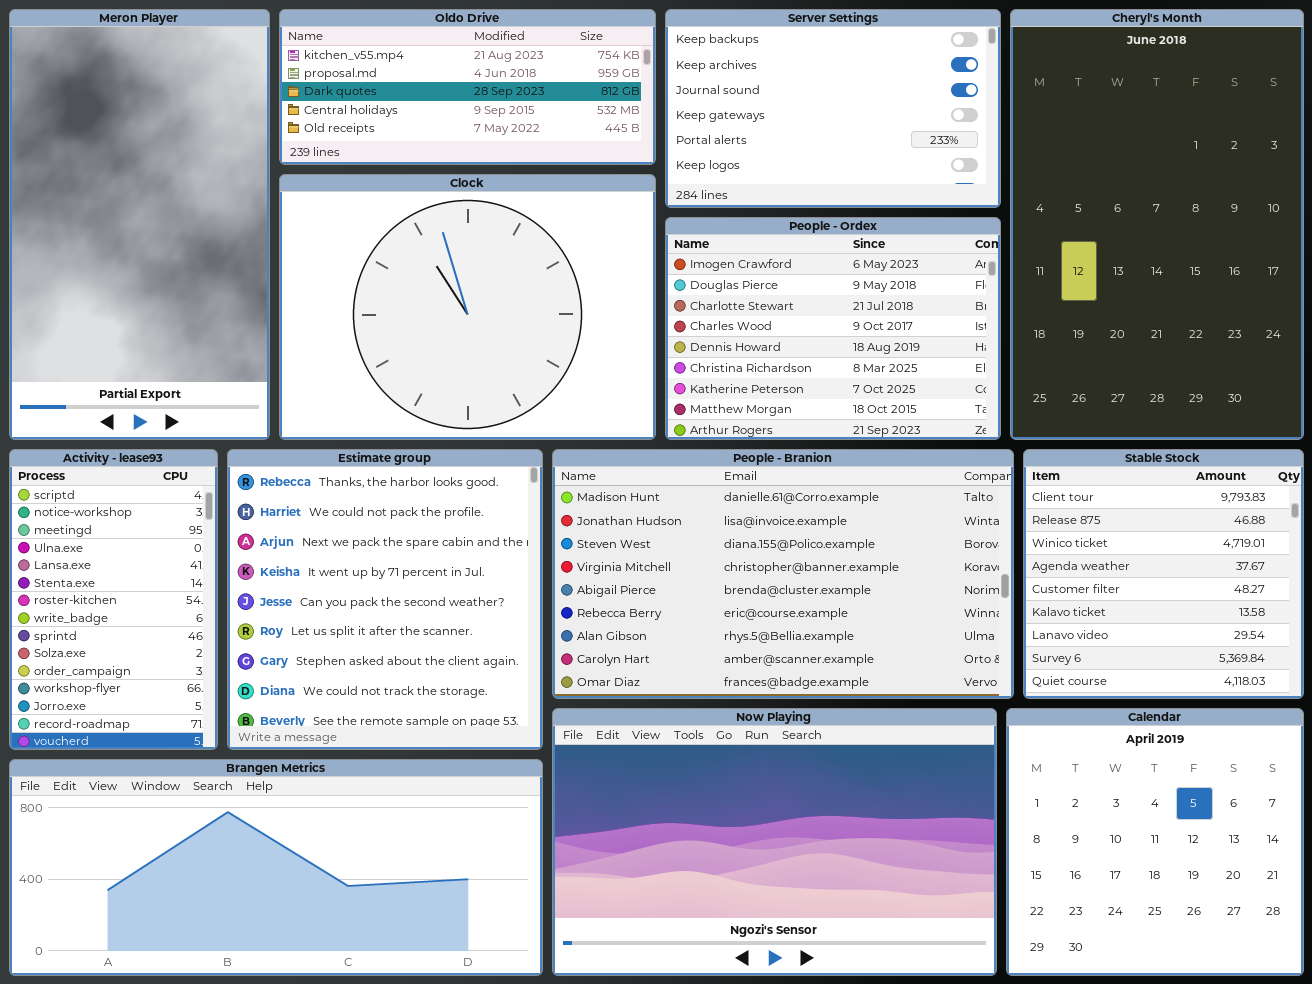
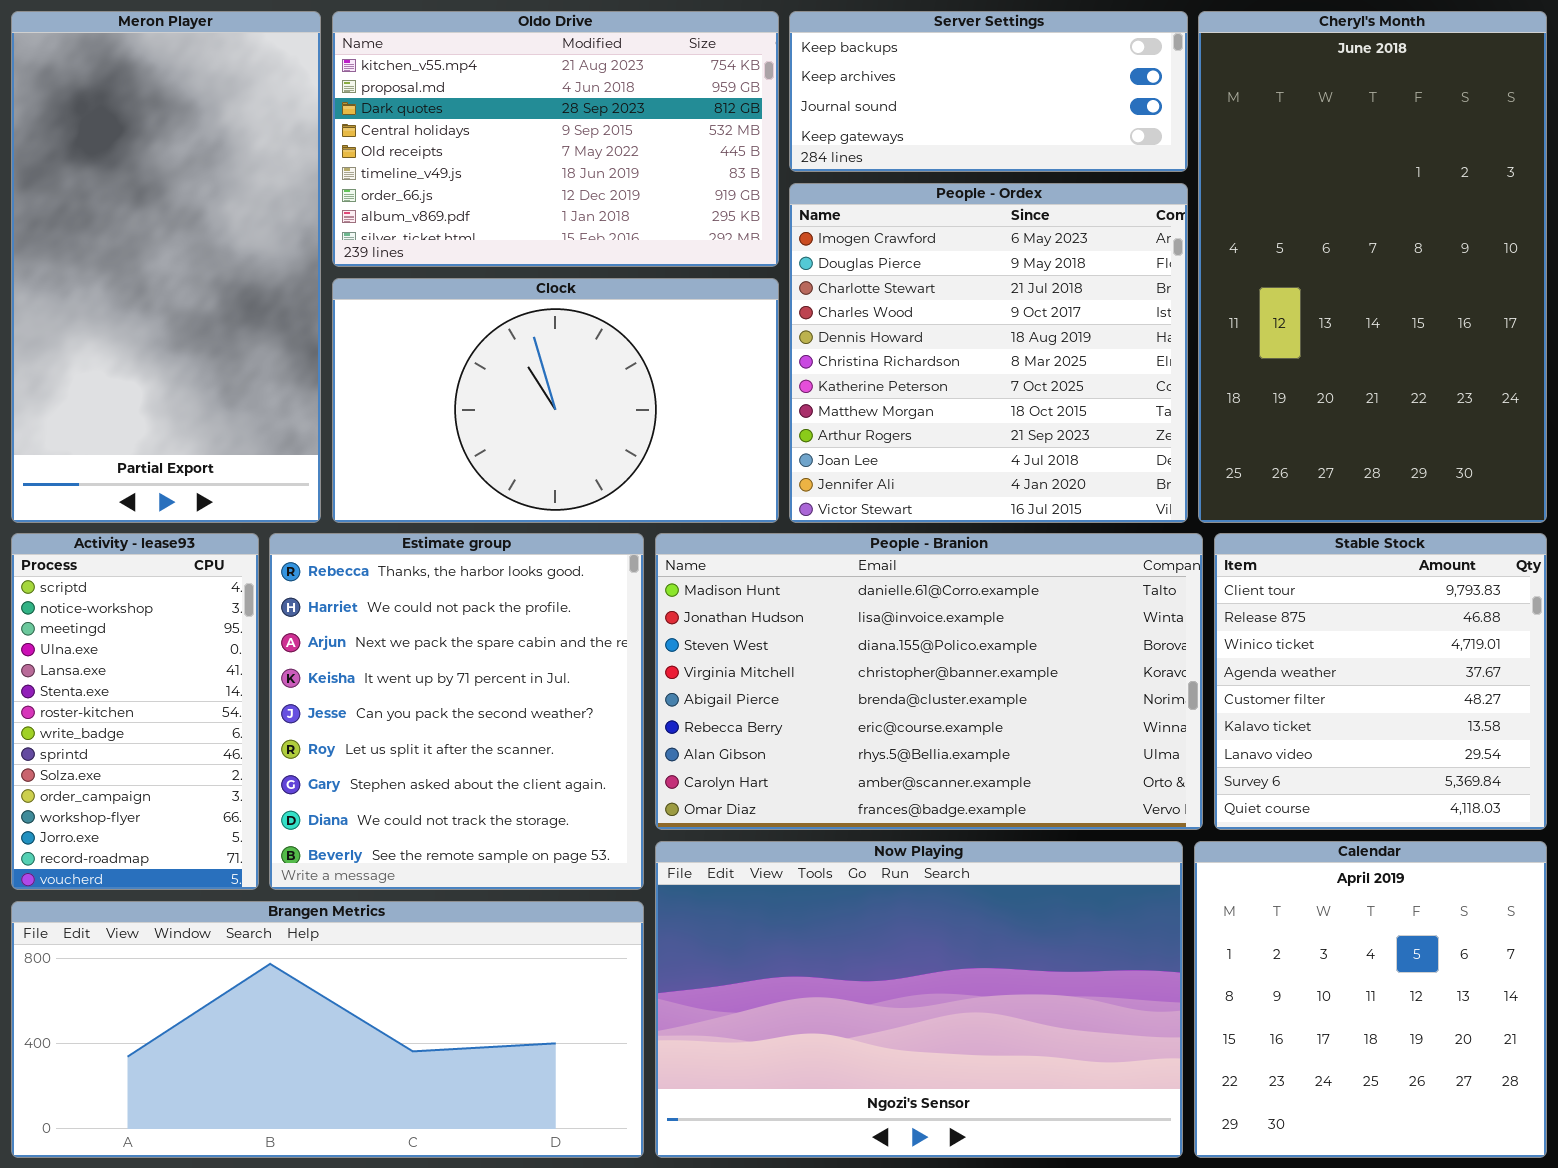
Oldo Drive: [279,9,656,165] -> [332,11,779,267], resized
Server Settings: [665,9,1001,208] -> [789,11,1188,172], resized
Clock: [279,174,656,440] -> [332,278,779,523], resized
People - Ordex: [665,217,1001,440] -> [789,183,1188,523], resized

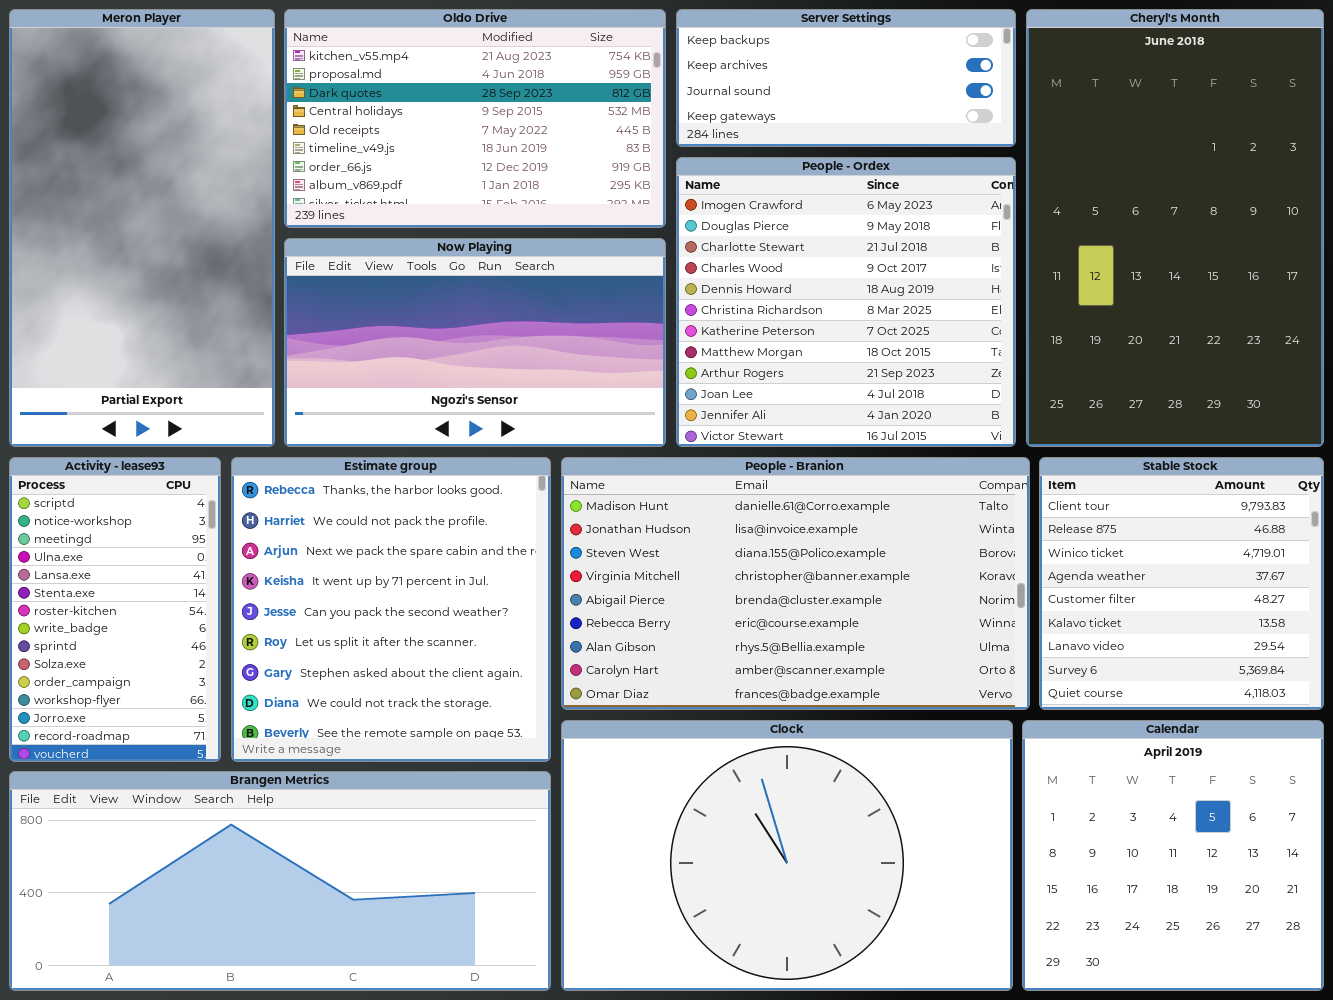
Clock: [332,278,779,523] -> [561,720,1013,991], moved, resized
Now Playing: [655,841,1183,1158] -> [284,238,666,447], moved, resized

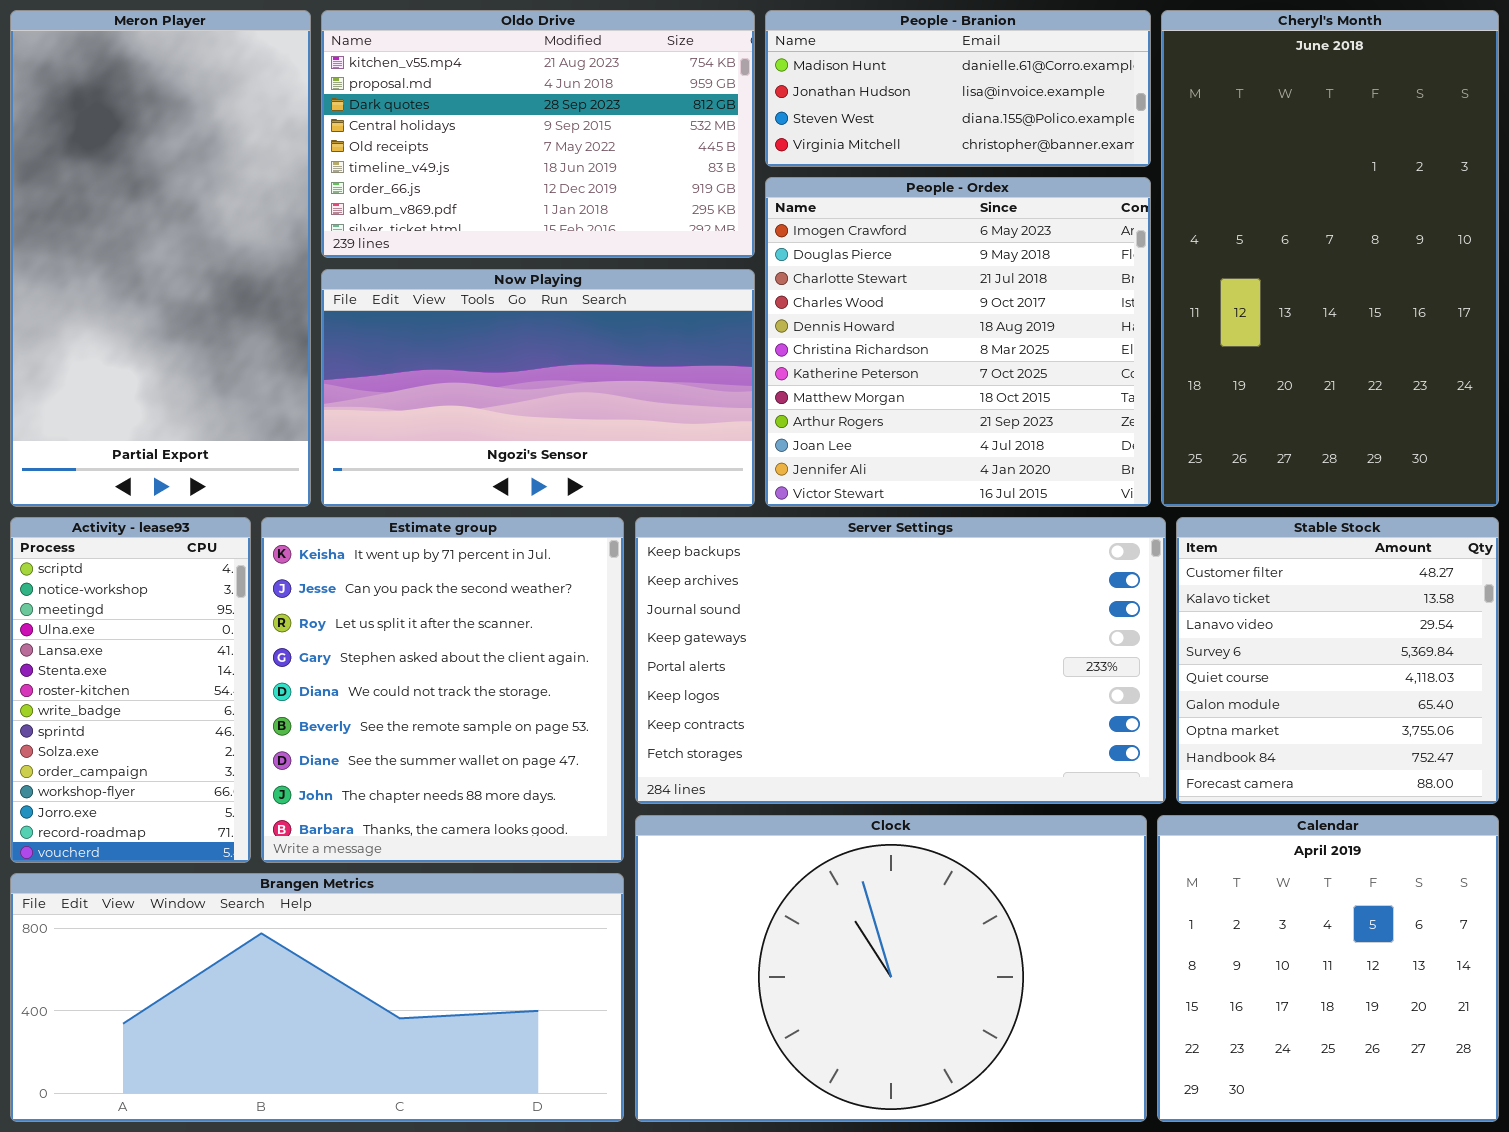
Server Settings: [676,9,1016,147] -> [635,517,1166,804], moved, resized
Estimate group: [231,457,551,762] -> [261,517,624,863], scrolled down 3 rows
People - Branion: [561,457,1030,710] -> [765,10,1151,167], moved, resized
Stable Stock: [1039,457,1324,710] -> [1176,517,1499,804], scrolled down 4 rows

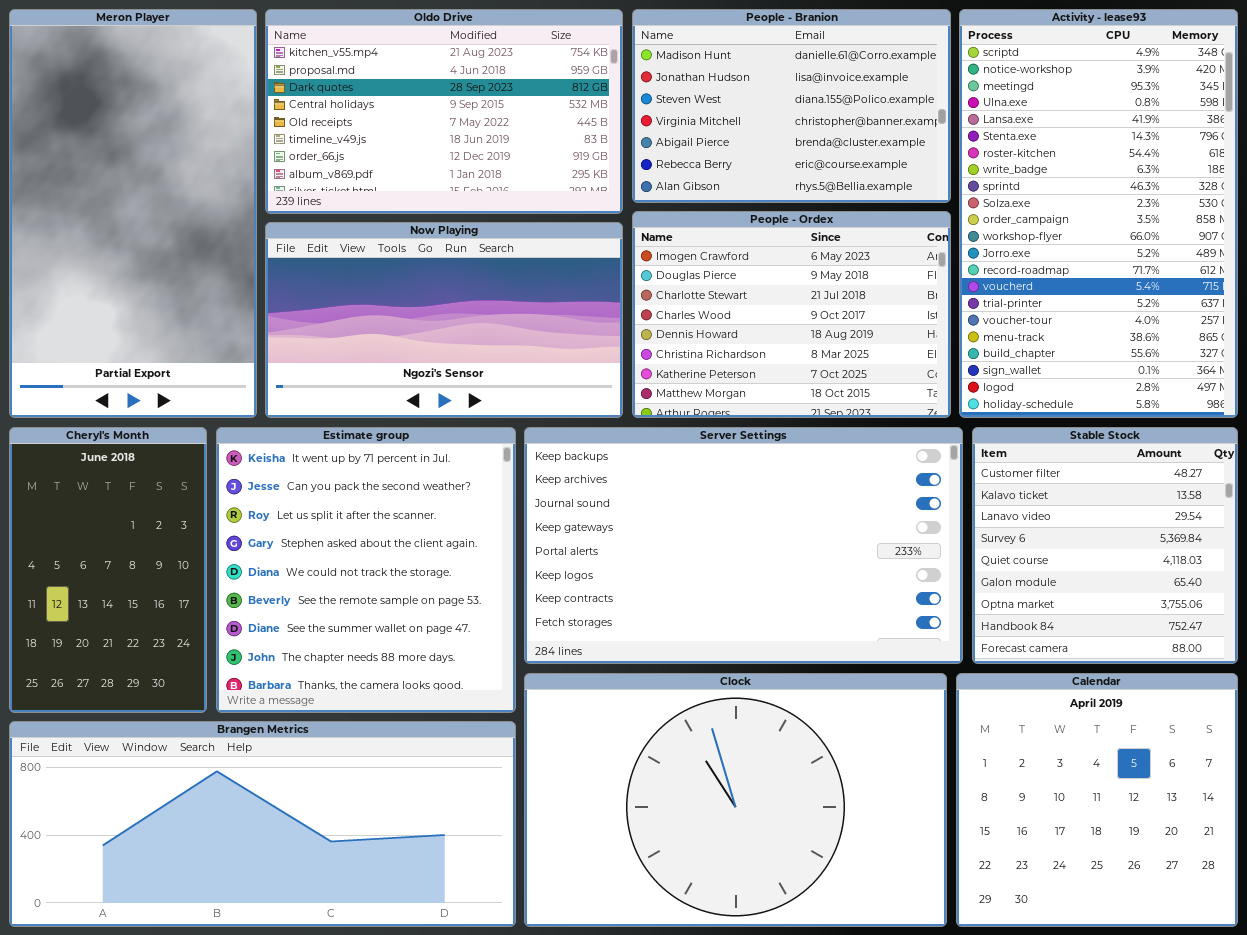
People - Branion: [765,10,1151,167] -> [632,9,951,203], resized
Cheryl's Month: [1161,10,1499,507] -> [9,427,207,713], moved, resized
People - Ordex: [765,177,1151,507] -> [632,211,951,418], resized
Activity - lease93: [10,517,251,863] -> [959,9,1238,418], moved, resized

